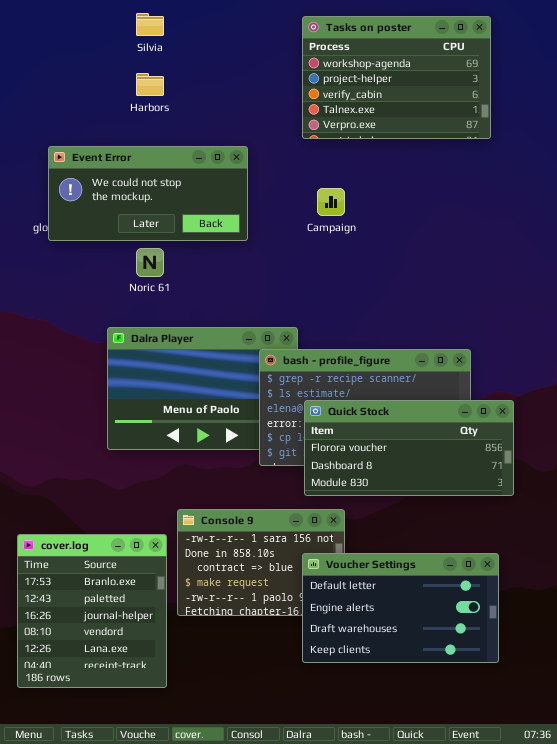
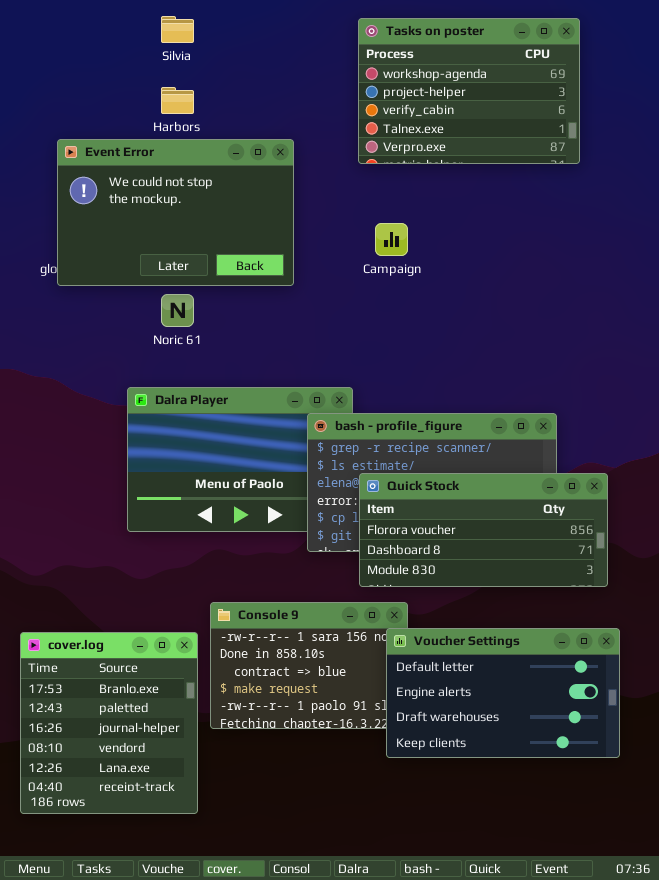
Event Error: [48,146,248,241] -> [57,139,294,286], resized
Voucher Settings: [302,553,499,663] -> [386,628,620,758], moved

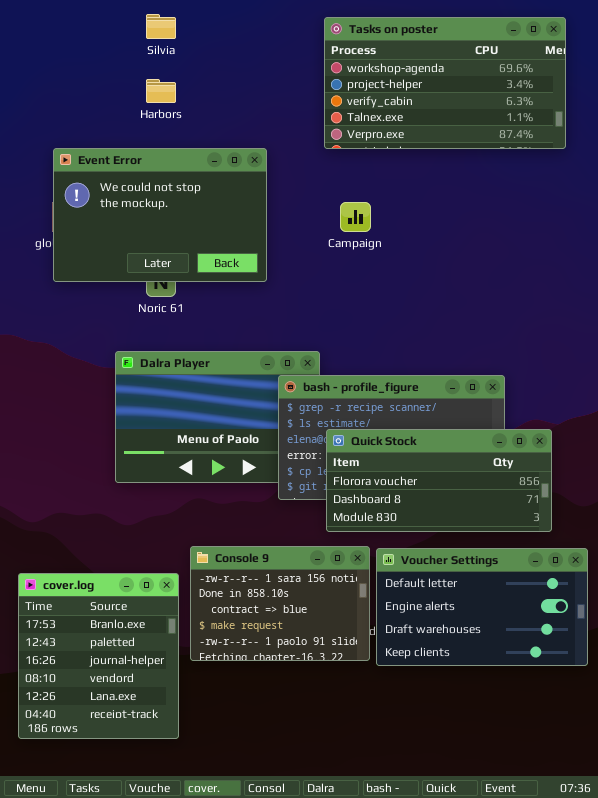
Tasks on poster: [358,18,580,164] -> [324,17,566,149], resized
Event Error: [57,139,294,286] -> [53,148,267,282], moved
Voucher Settings: [386,628,620,758] -> [376,548,588,666], moved

